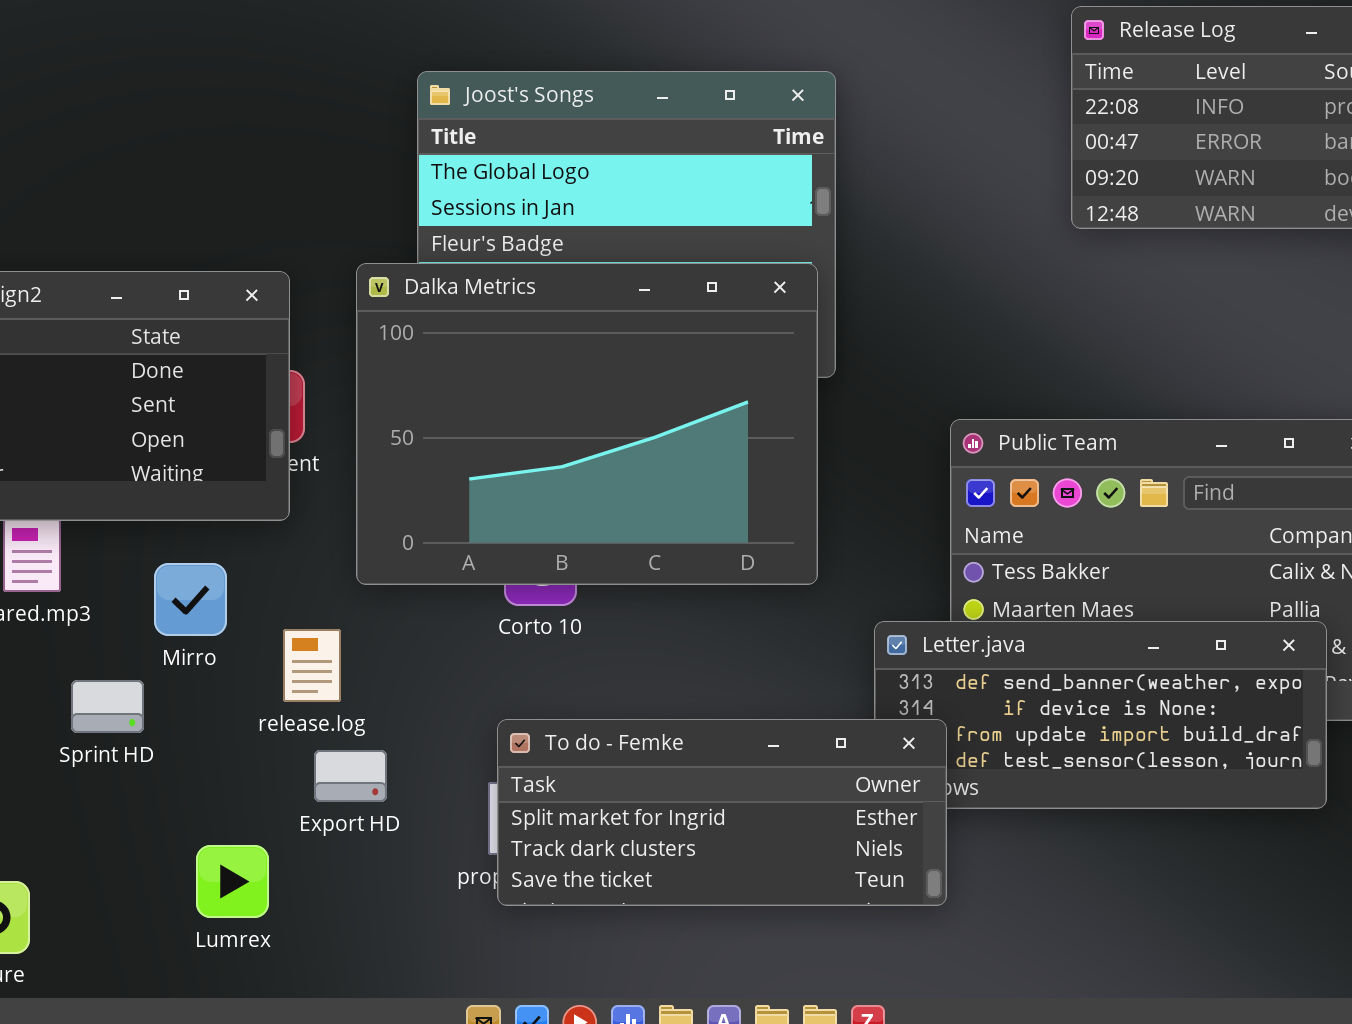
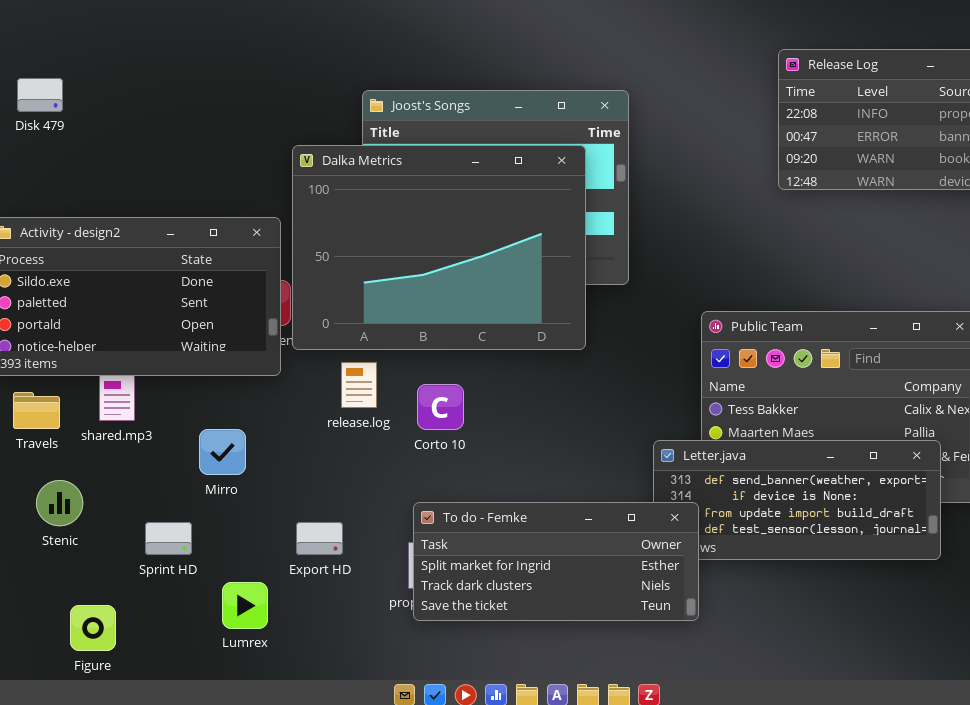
Dalka Metrics: [356,263,818,585] -> [292,145,586,350], moved
Mirro: [154,563,227,636] -> [199,429,246,475], moved
release.log: [283,629,341,702] -> [341,362,377,408], moved
Sprint HD: [71,680,144,733] -> [145,522,192,555], moved

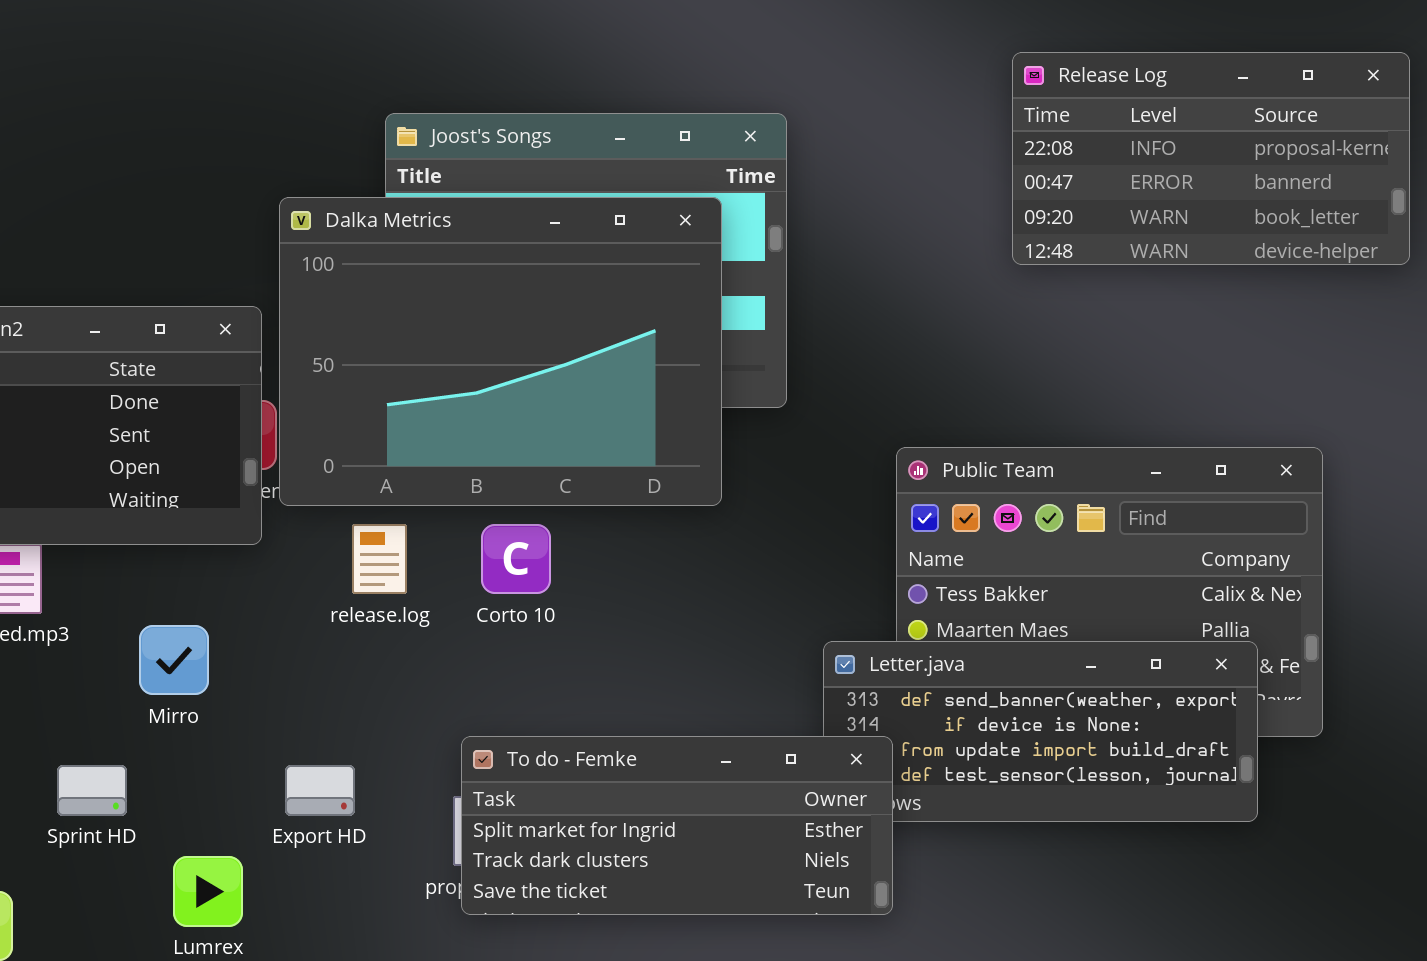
Corto 10: [417,384,464,430] -> [481,524,551,594], moved

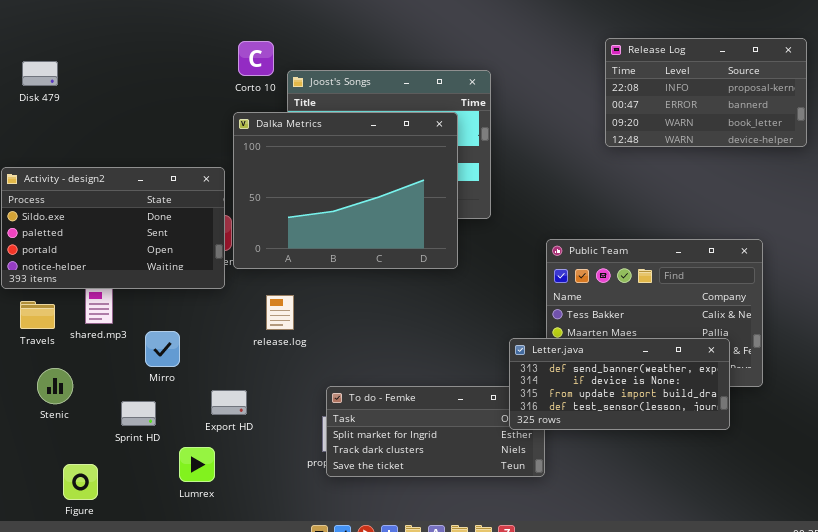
release.log: [352,524,407,594] -> [266,295,294,330], moved
Corto 10: [481,524,551,594] -> [238,41,274,76], moved
Mirro: [139,625,209,695] -> [145,331,180,367], moved
Letter.java: [823,641,1258,822] -> [509,338,730,430], raised
Export HD: [285,765,355,816] -> [211,390,247,415], moved

